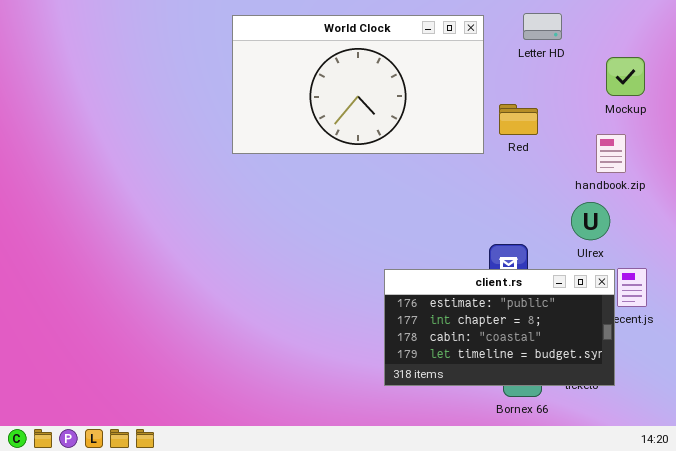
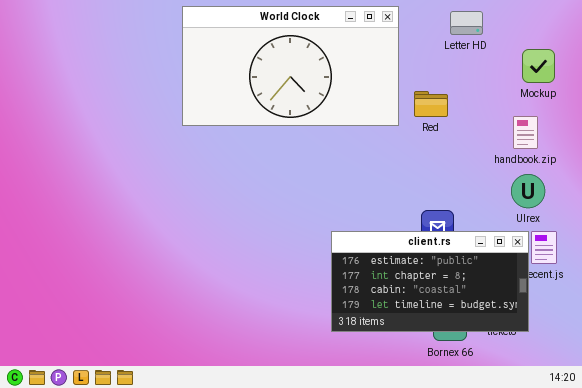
World Clock: [232,15,484,154] -> [182,6,399,126], moved
Red: [499,104,538,135] -> [414,91,448,117], moved
Ulrex: [571,202,610,240] -> [511,174,545,208], moved

